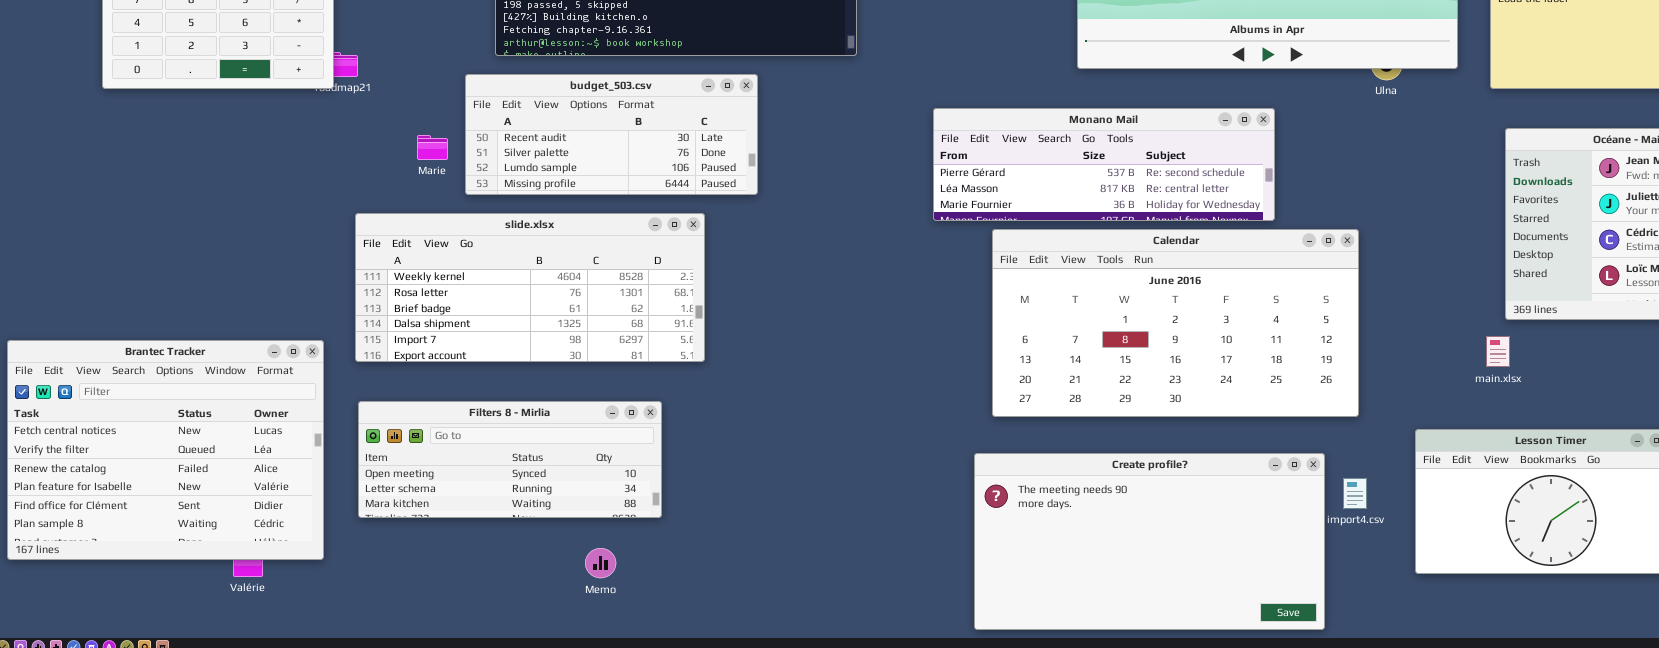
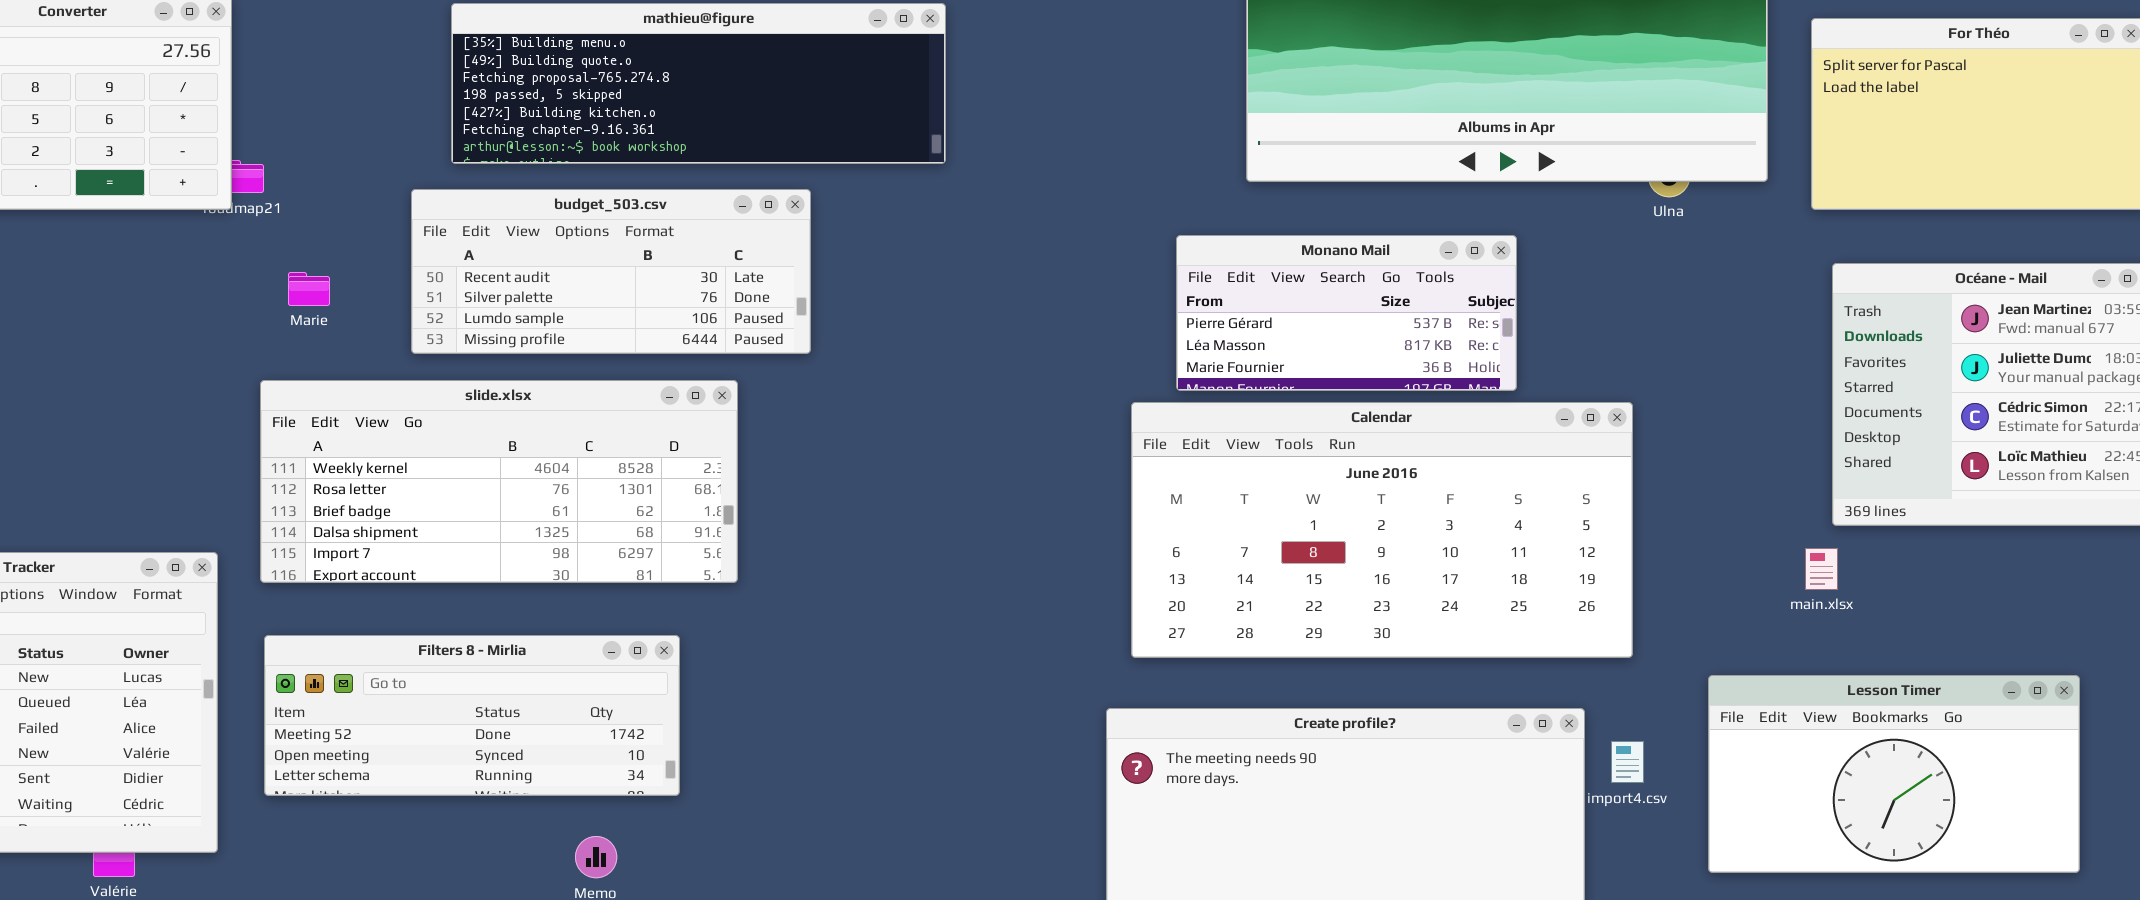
Monano Mail: [933,108,1275,221] -> [1176,235,1517,391], resized
Marie: [417,135,448,160] -> [288,272,330,306], moved
Filters 8 - Mirlia: [358,401,662,518] -> [264,635,680,796], scrolled up 1 row

